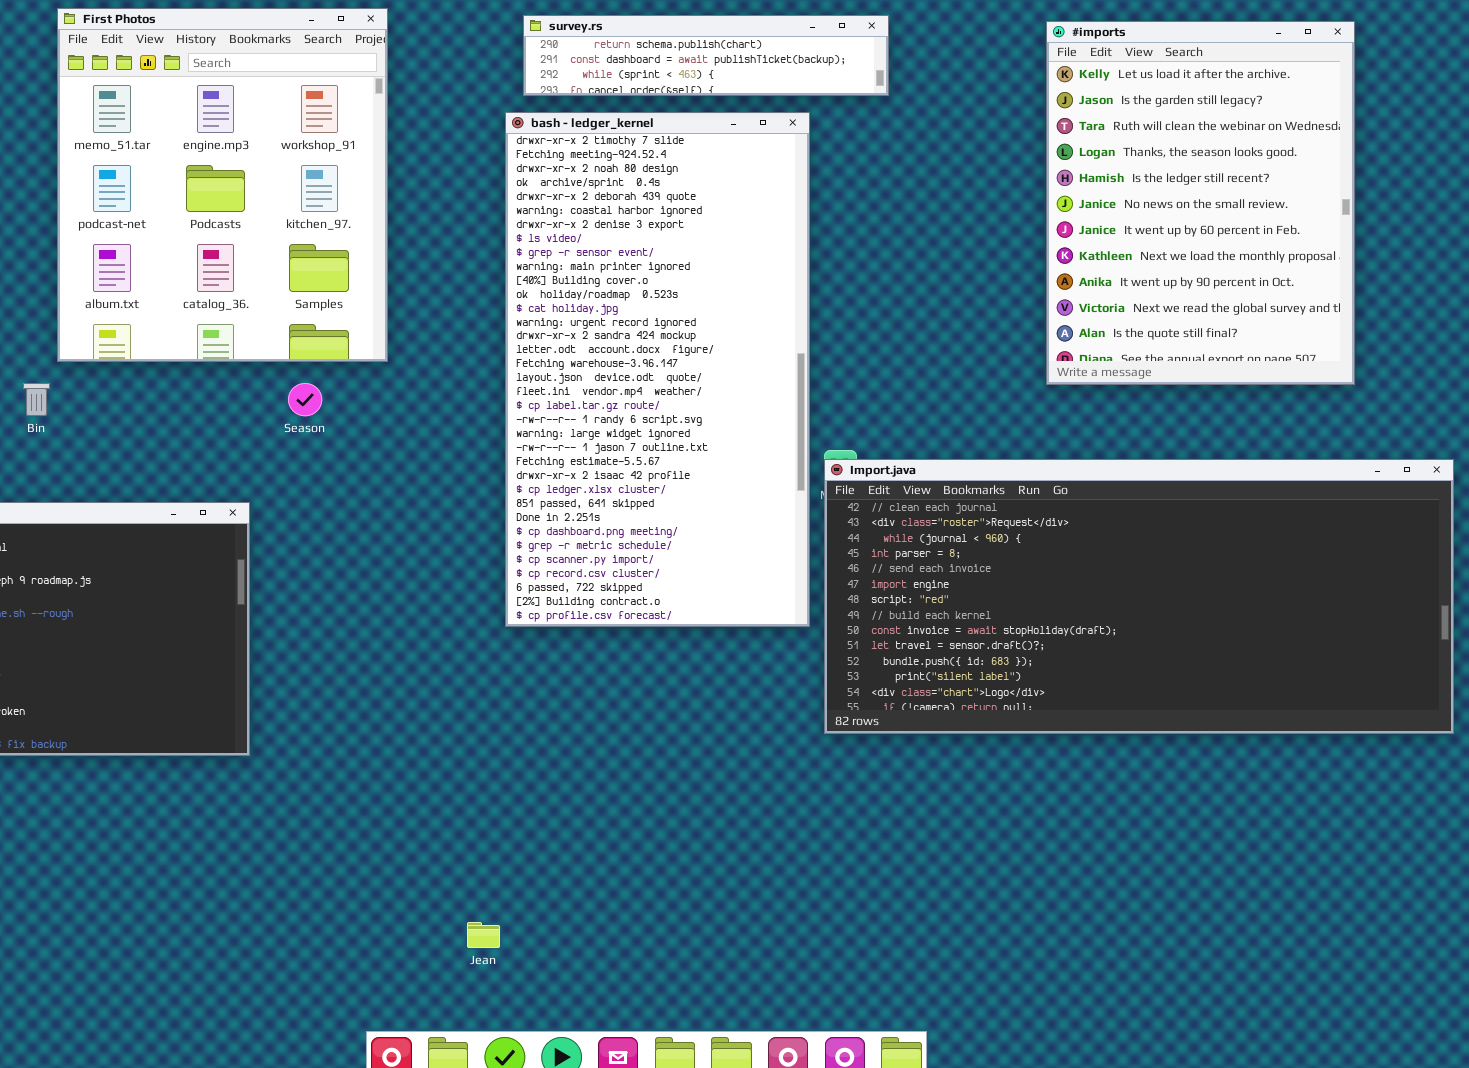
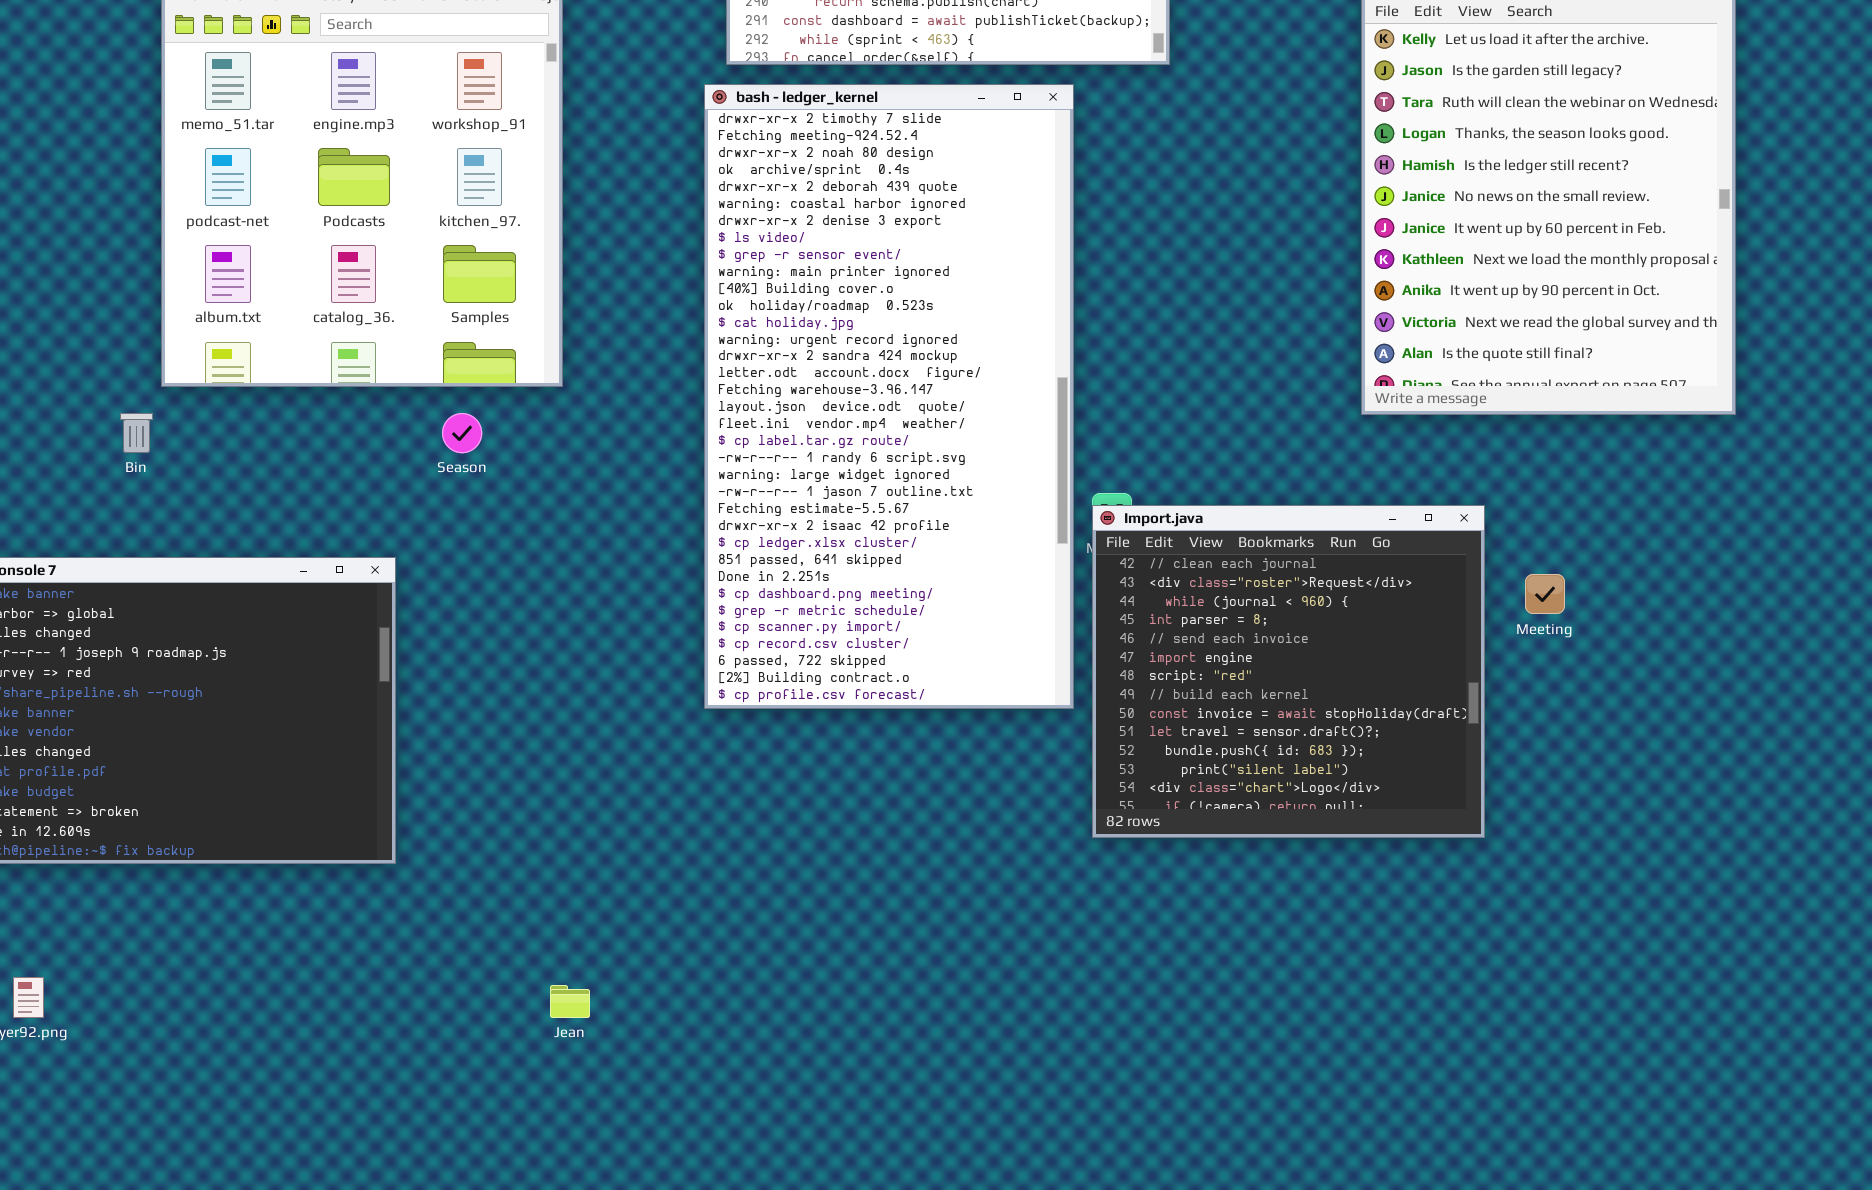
Import.java: [824,459,1454,734] -> [1092,505,1485,838], resized
Jean: [467,922,500,948] -> [550,985,590,1018], moved

